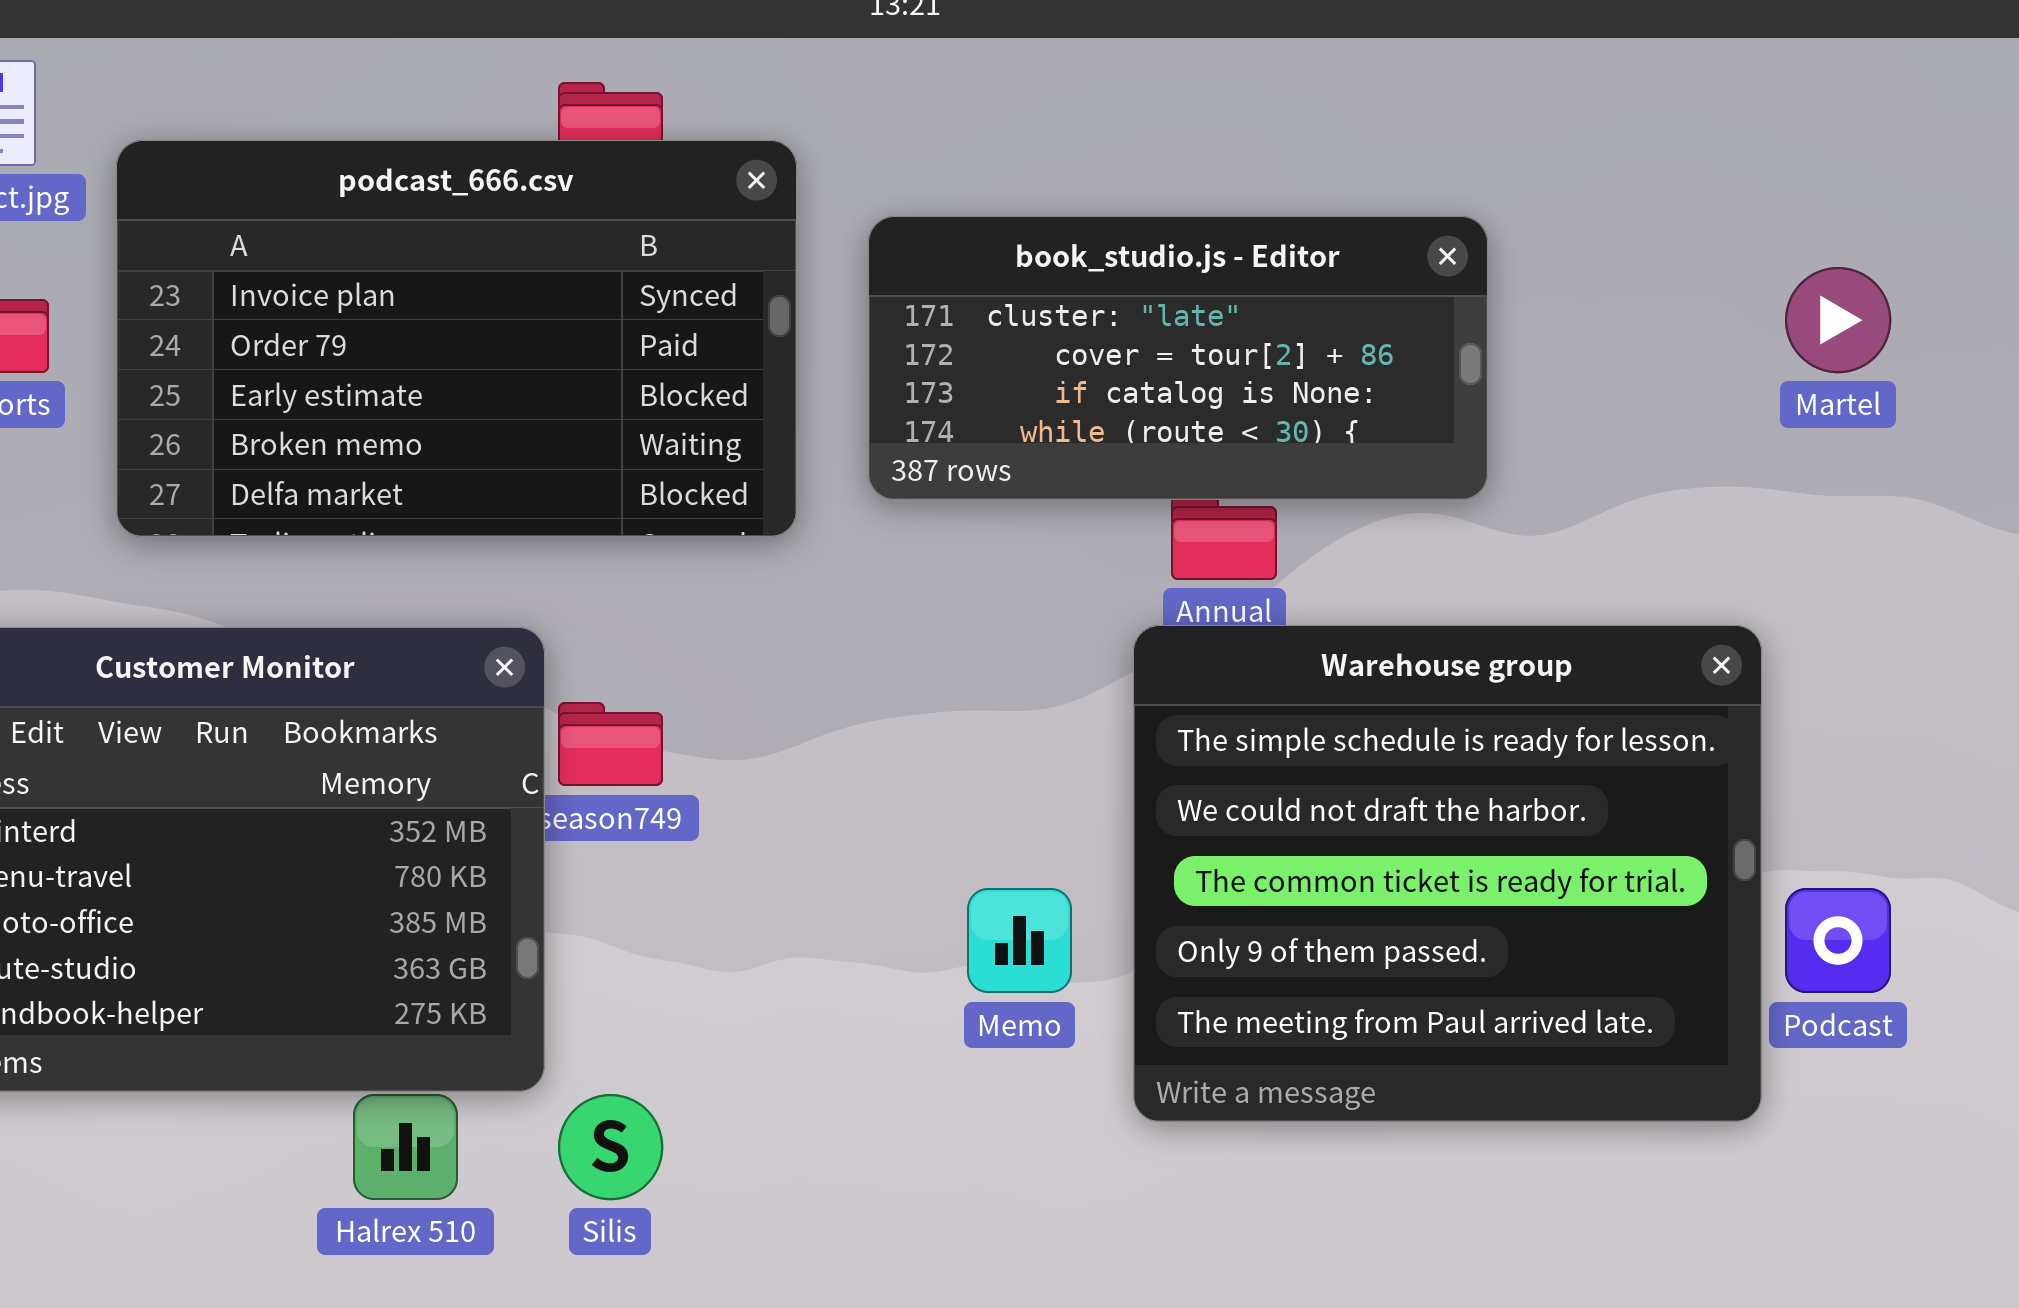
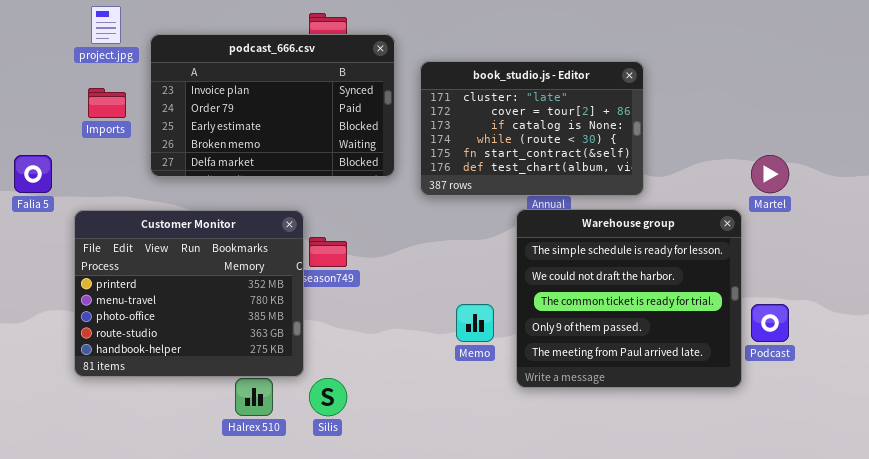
book_studio.js - Editor: [868,216,1488,500] -> [420,61,644,196], resized
Martel: [1785,267,1891,373] -> [751,155,789,193], moved

